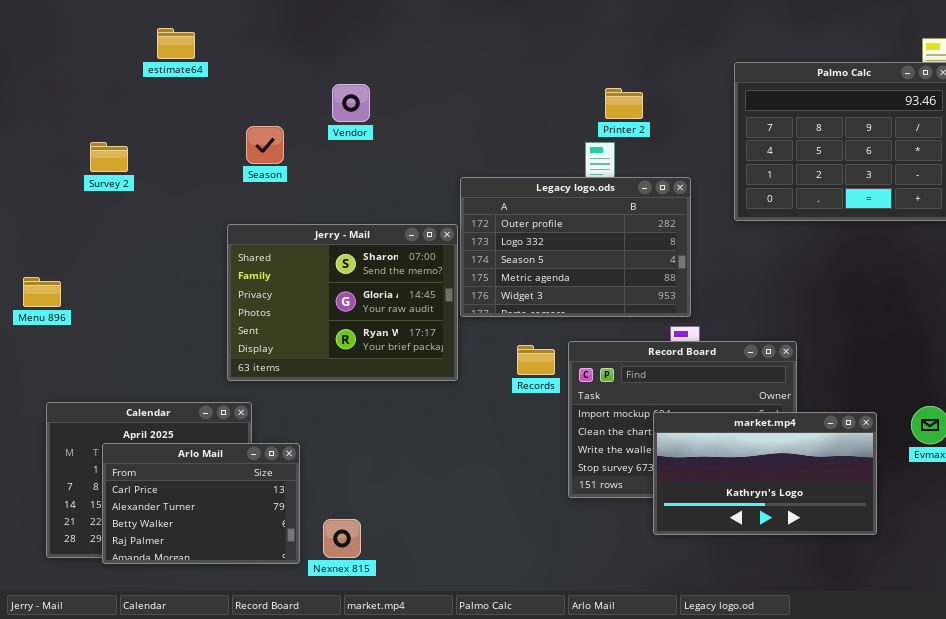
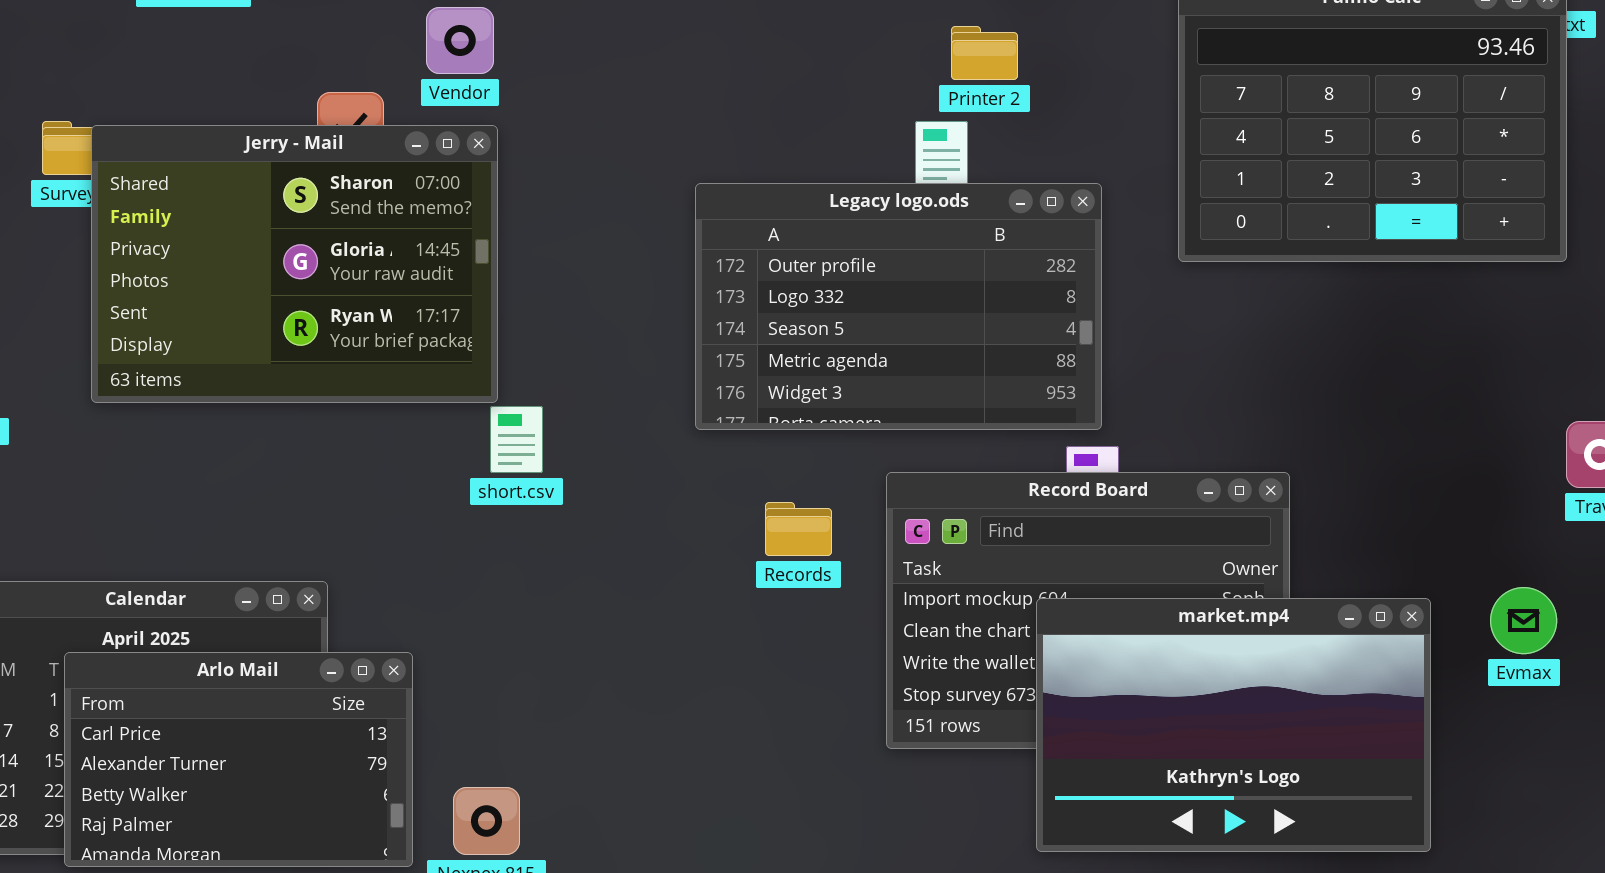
Vendor: [332,84,370,122] -> [426,7,494,74], moved
Jerry - Mail: [227,224,458,381] -> [91,125,498,403], moved
Records: [517,345,555,375] -> [765,502,832,556], moved
market.mp4: [653,412,877,535] -> [1036,598,1431,852], resized

